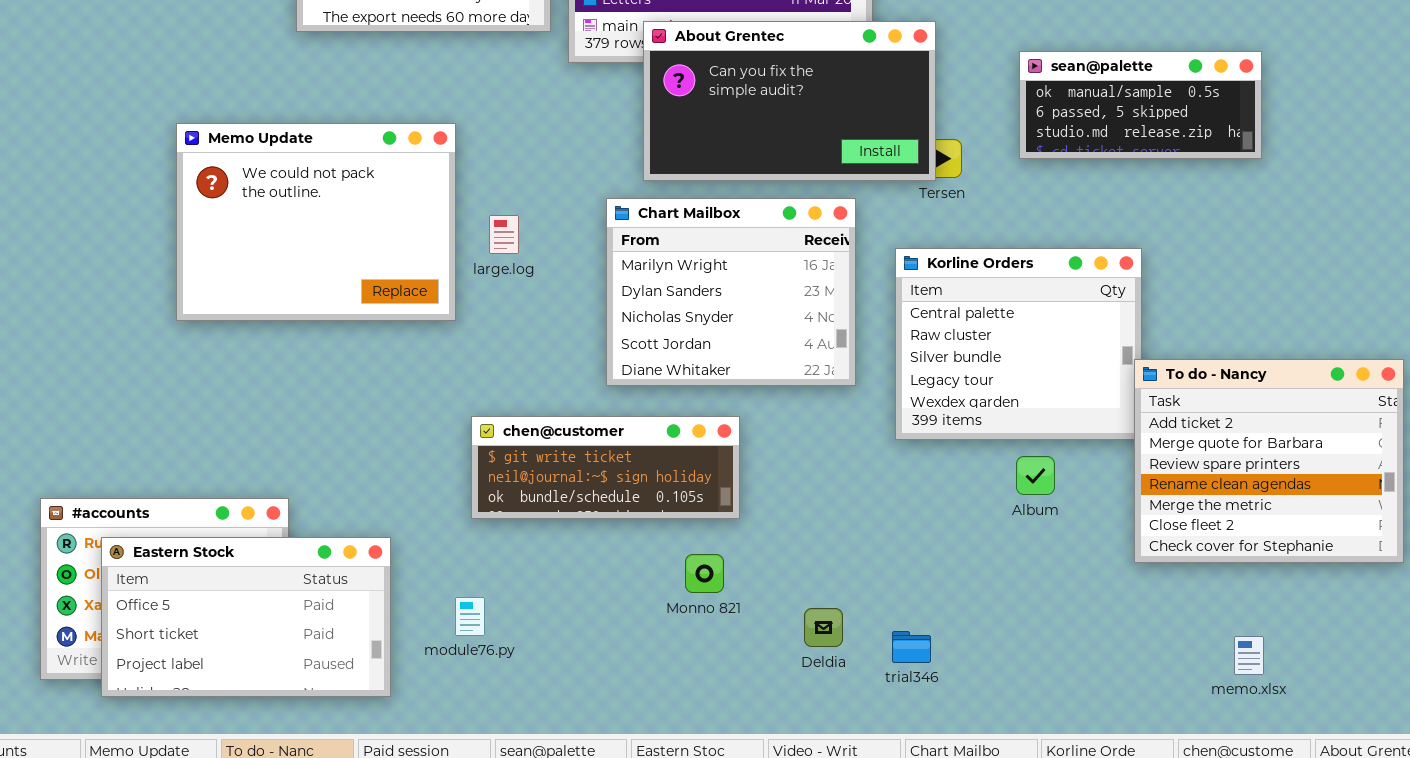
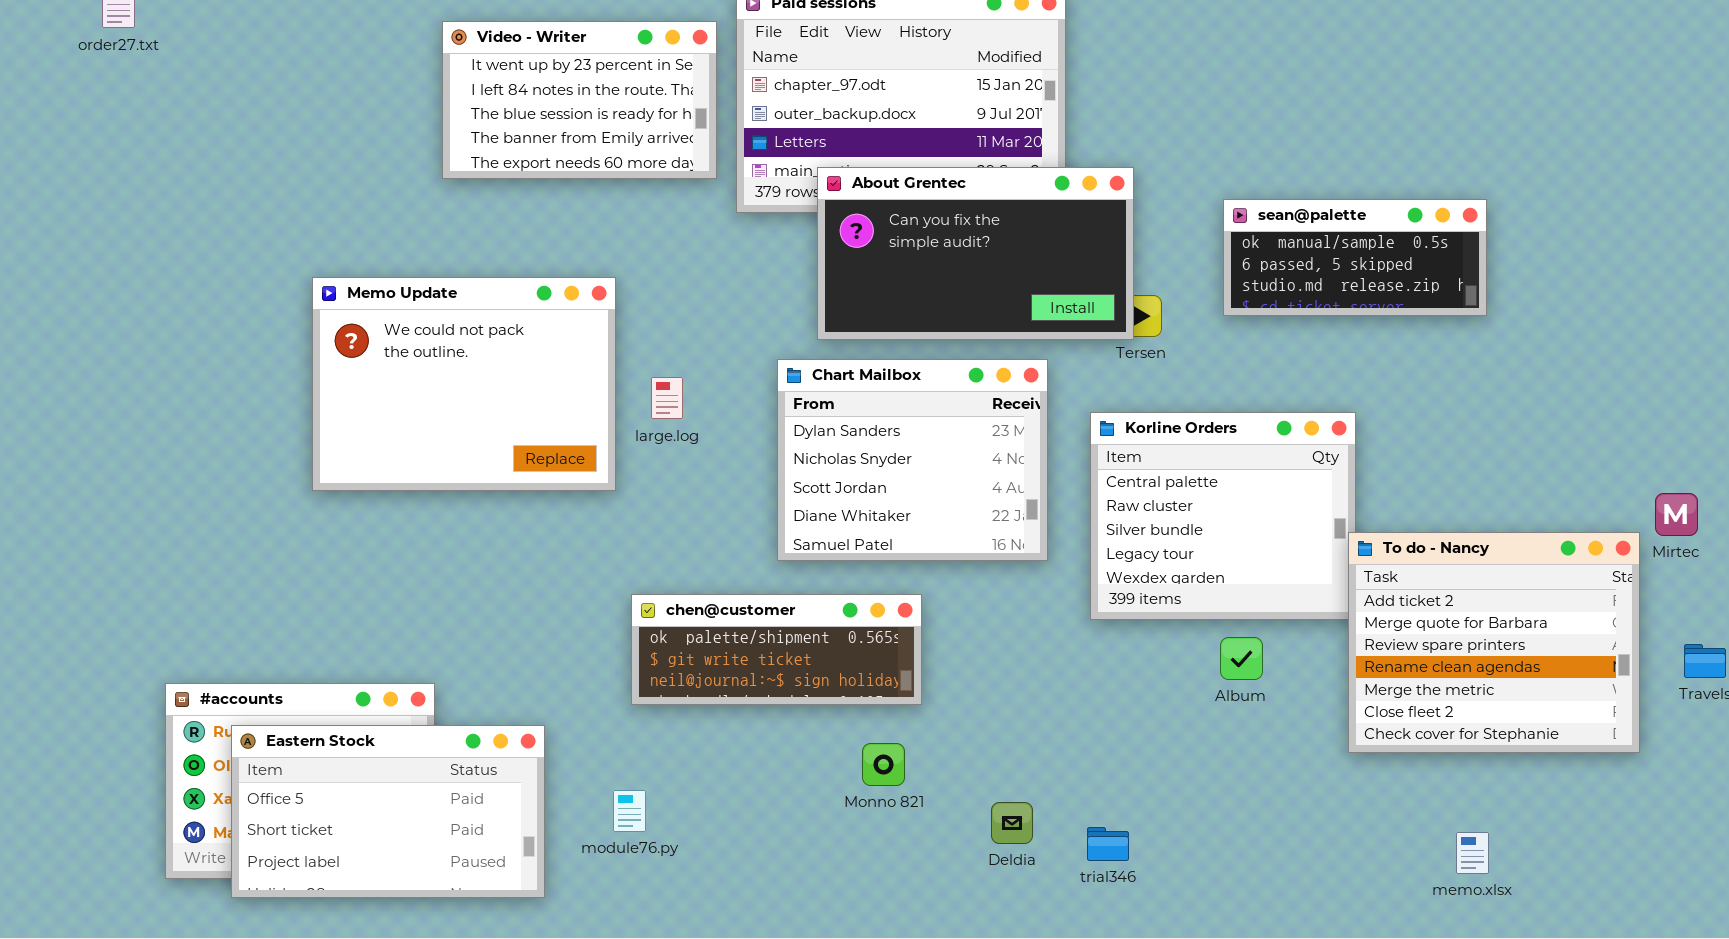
Chart Mailbox: [606,198,856,386] -> [777,359,1048,561], scrolled down 1 row
chen@customer: [471,416,740,519] -> [631,594,922,705], scrolled up 1 row

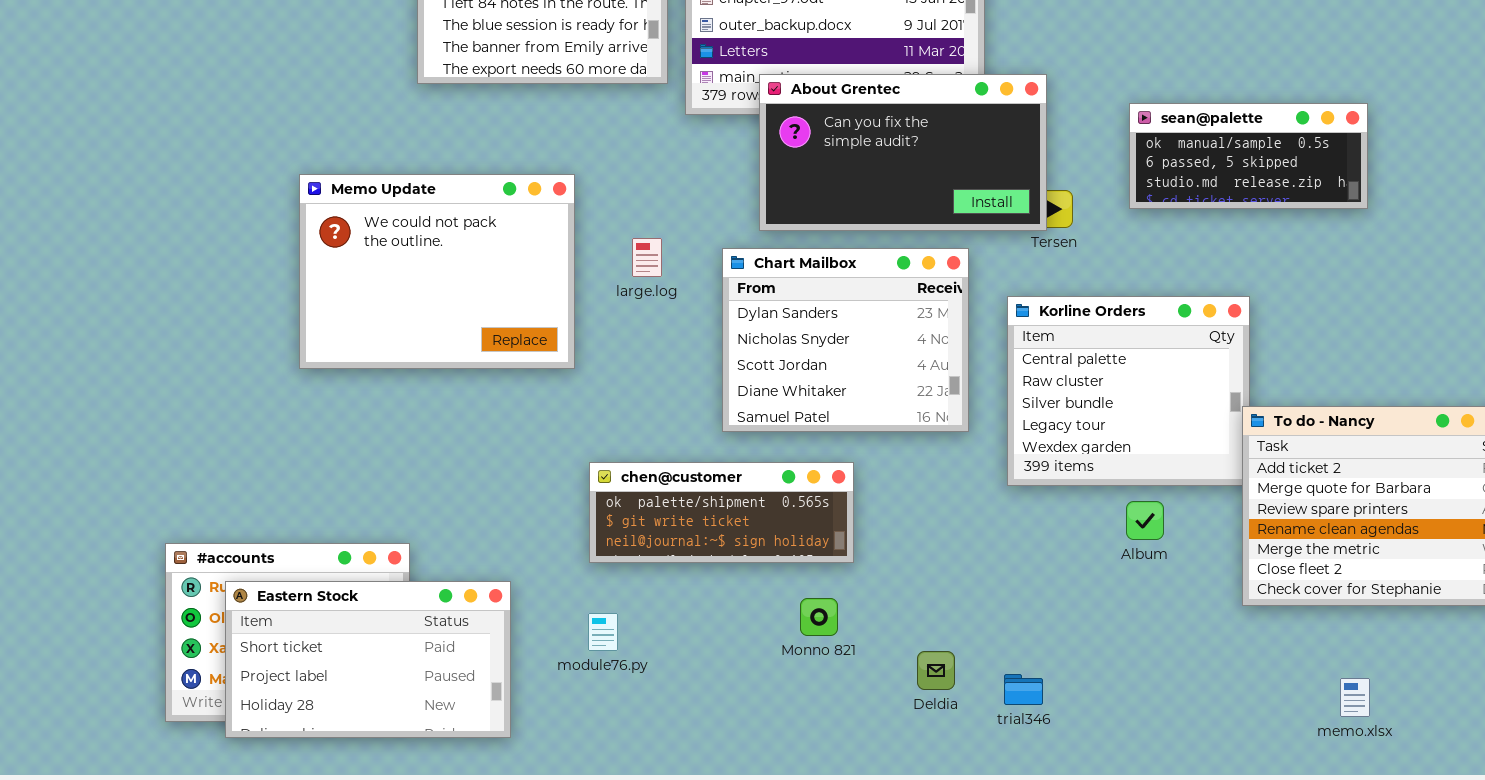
large.log: [651,377,683,419] -> [632,238,662,277], moved
Eastern Stock: [231,725,545,898] -> [225,581,511,738], scrolled down 1 row
module76.py: [613,790,646,832] -> [588,613,618,651], moved

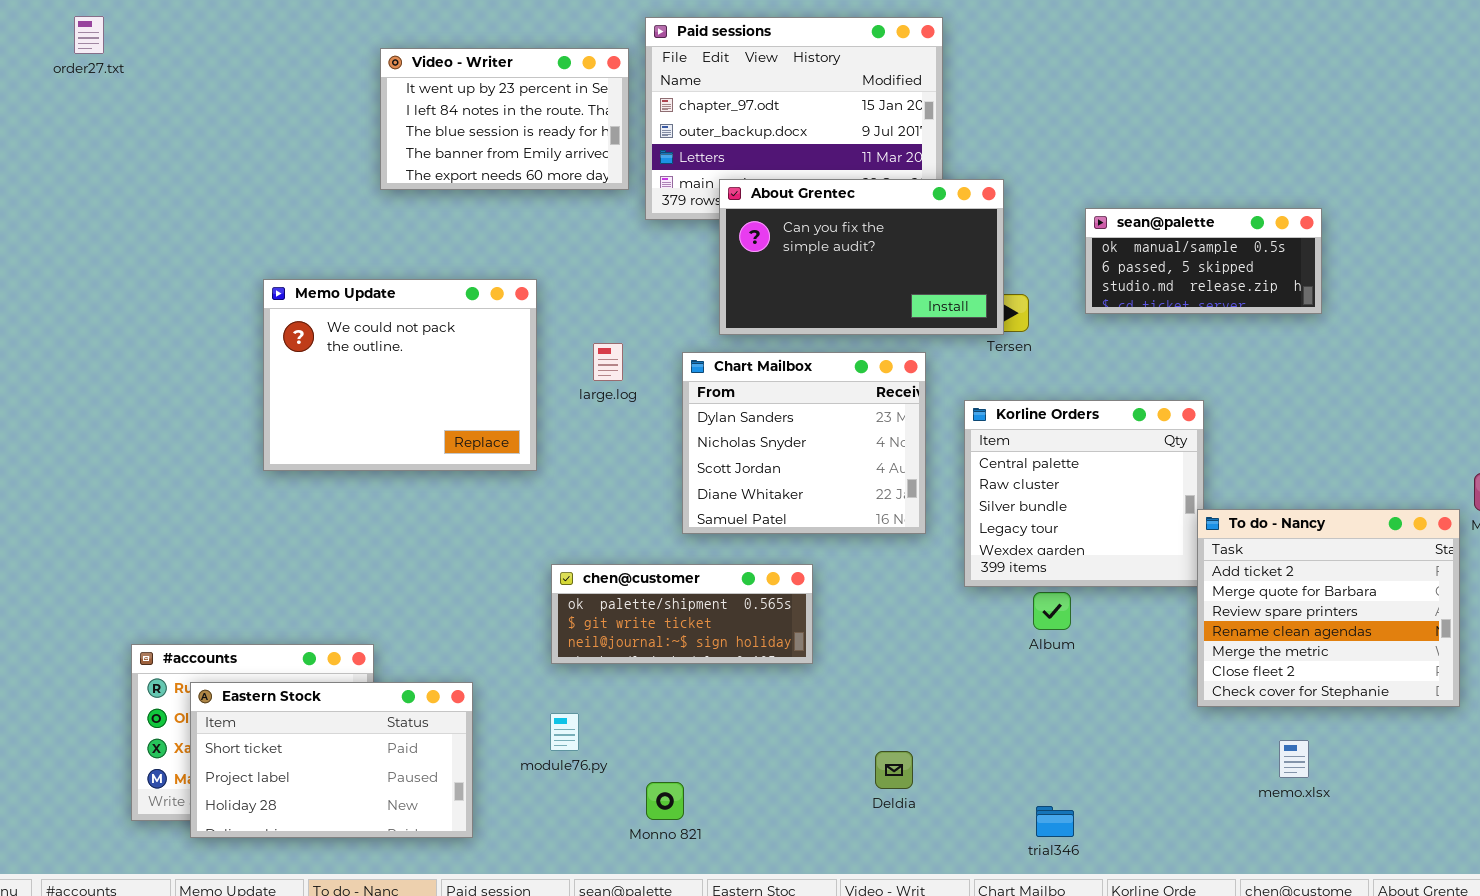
Album: [1126,501,1164,540] -> [1033,592,1071,630], moved
Monno 821: [800,598,838,636] -> [646,782,684,820], moved
trial346: [1004,674,1043,705] -> [1036,806,1074,837], moved
memo.xlsx: [1340,678,1370,717] -> [1279,740,1309,778], moved

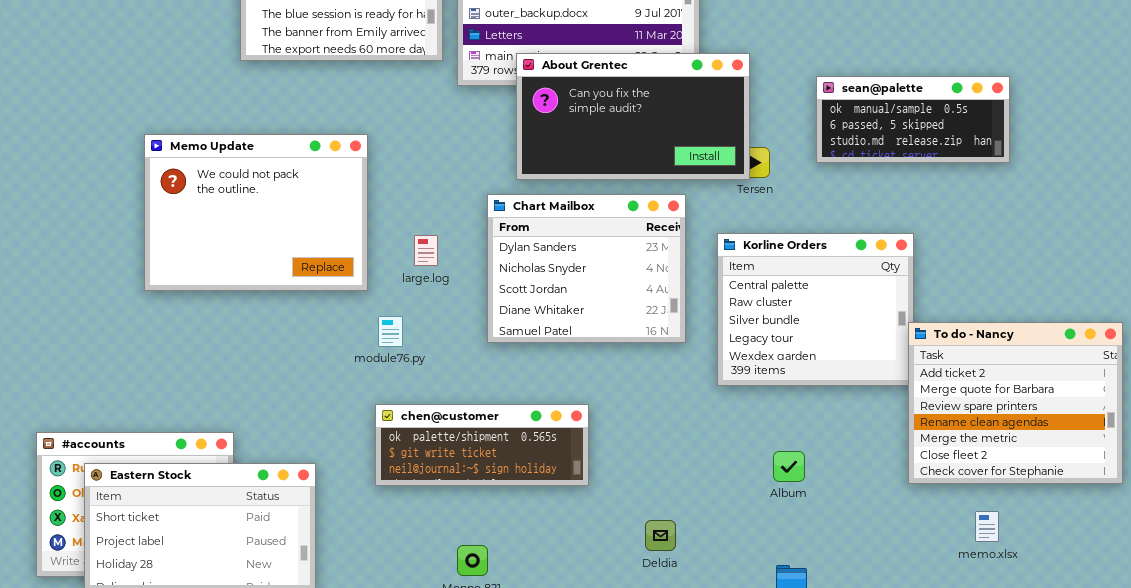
large.log: [593,343,623,381] -> [414,235,438,266], moved
chen@customer: [551,564,813,664] -> [375,404,589,486], moved
Album: [1033,592,1071,630] -> [773,451,805,482], moved
module76.py: [550,713,579,751] -> [378,316,403,347], moved

